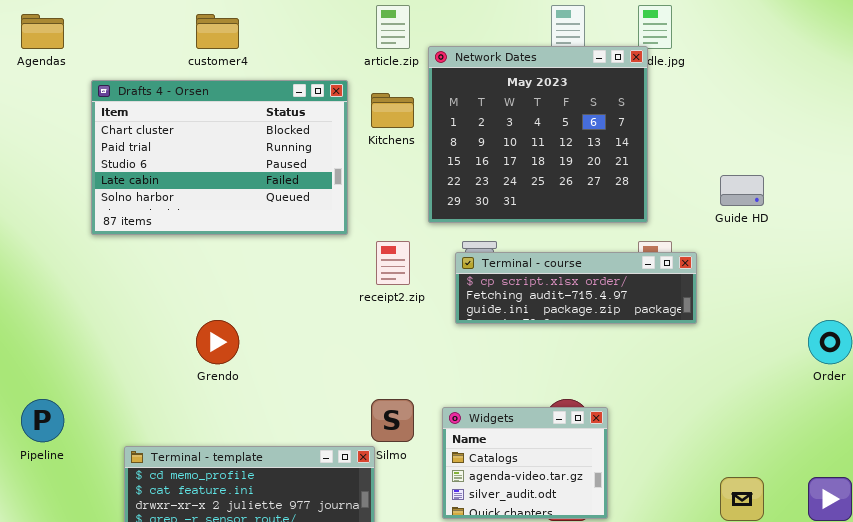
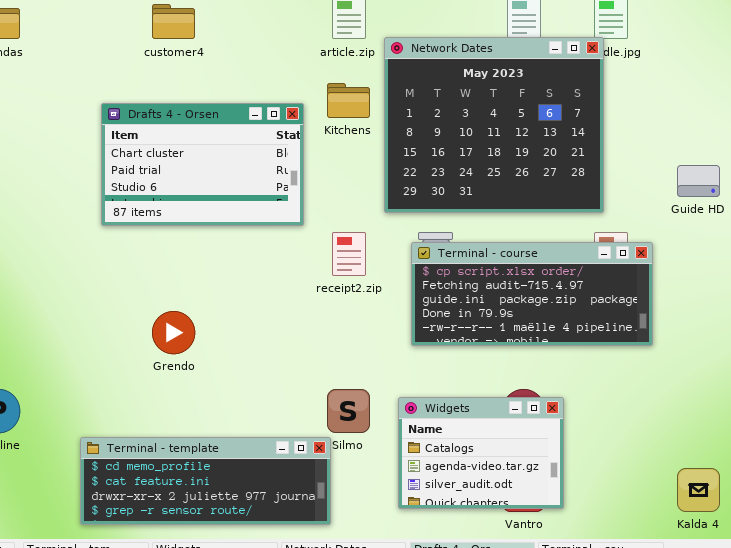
Drafts 4 - Orsen: [91,80,348,235] -> [101,103,304,226], resized
Terminal - course: [455,252,697,324] -> [411,242,653,346], resized

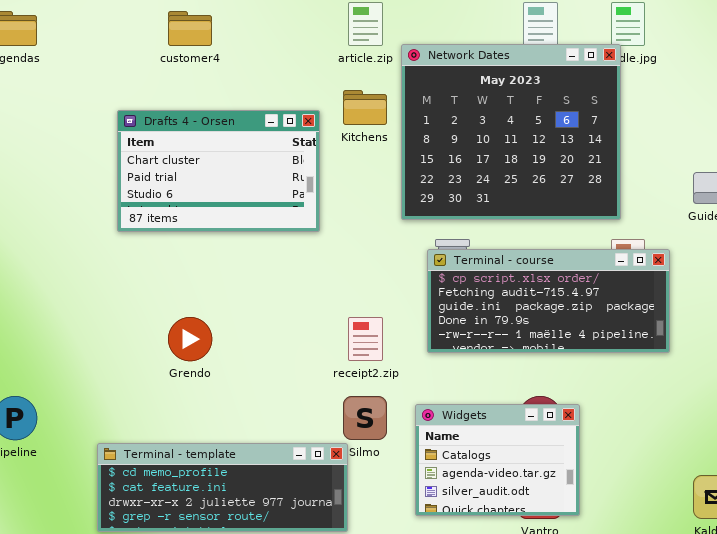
receipt2.zip: [332,232,366,276] -> [348,317,383,361], moved

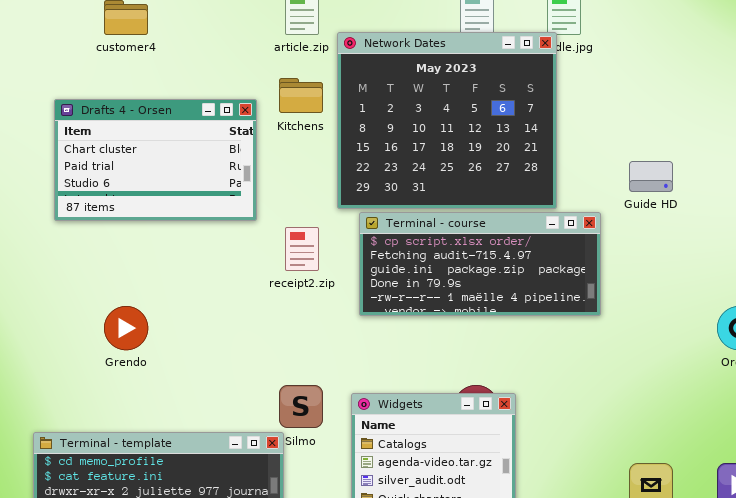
Terminal - course: [427,249,670,353] -> [359,212,601,316], moved
receipt2.zip: [348,317,383,361] -> [285,227,319,271], moved

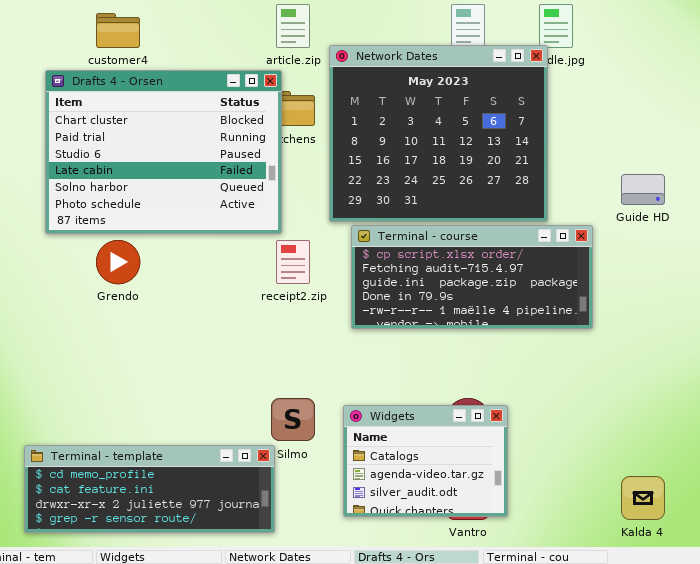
Drafts 4 - Orsen: [54,99,257,221] -> [45,70,282,234], resized
Grendo: [104,306,148,350] -> [96,240,140,284], moved

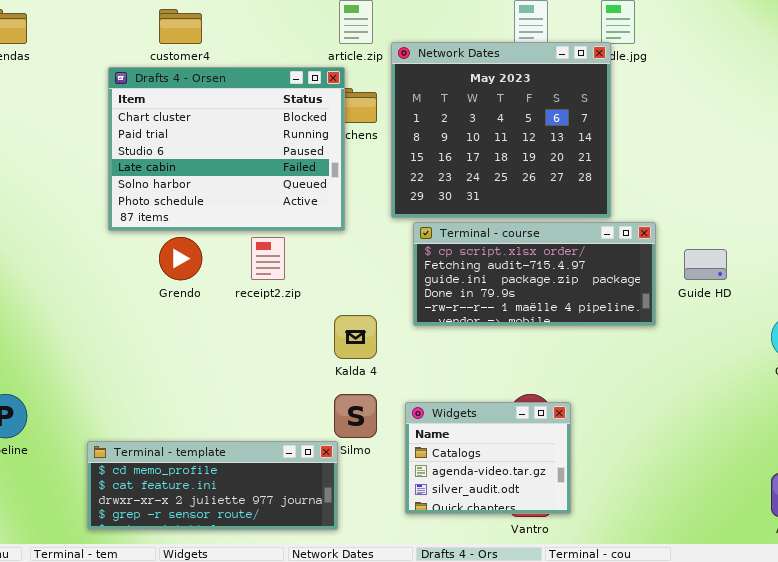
Guide HD: [621,174,665,205] -> [684,249,727,280], moved
receipt2.zip: [276,240,310,284] -> [251,237,285,280], moved
Kalda 4: [621,476,665,520] -> [334,315,377,359], moved

